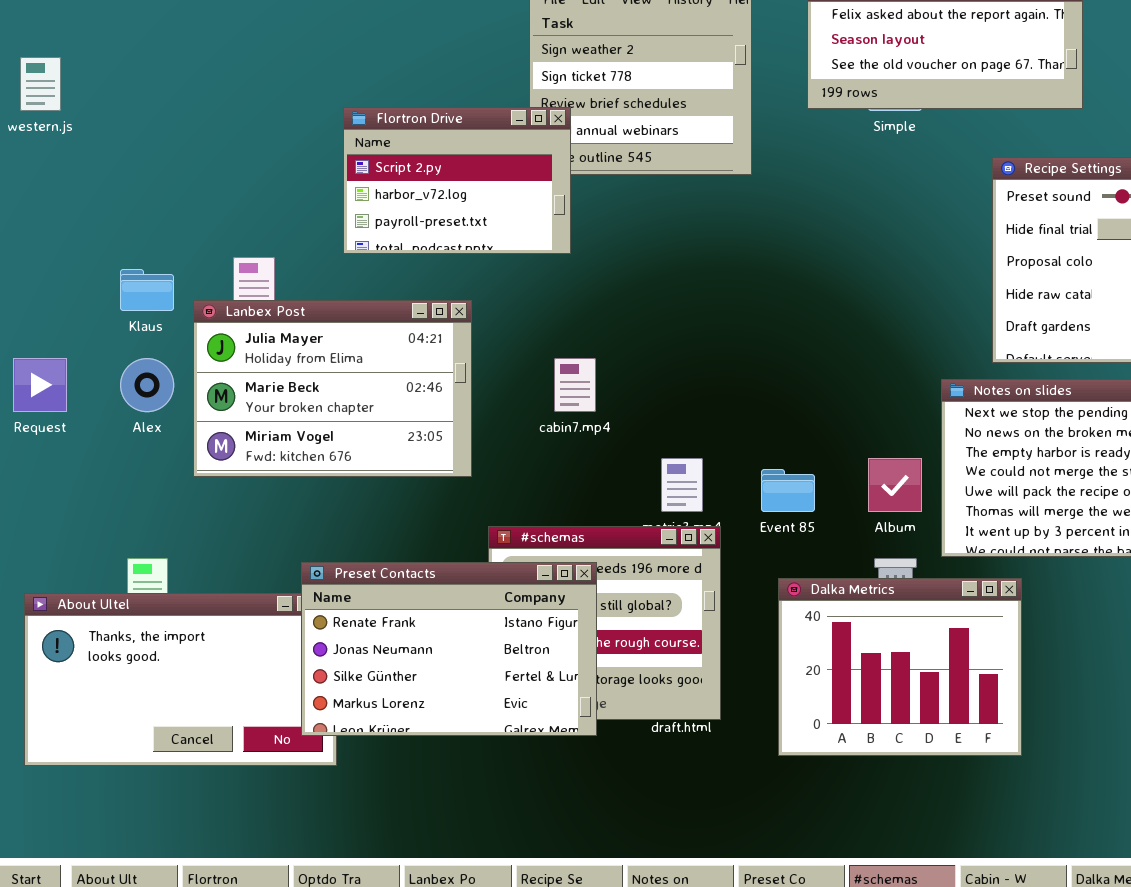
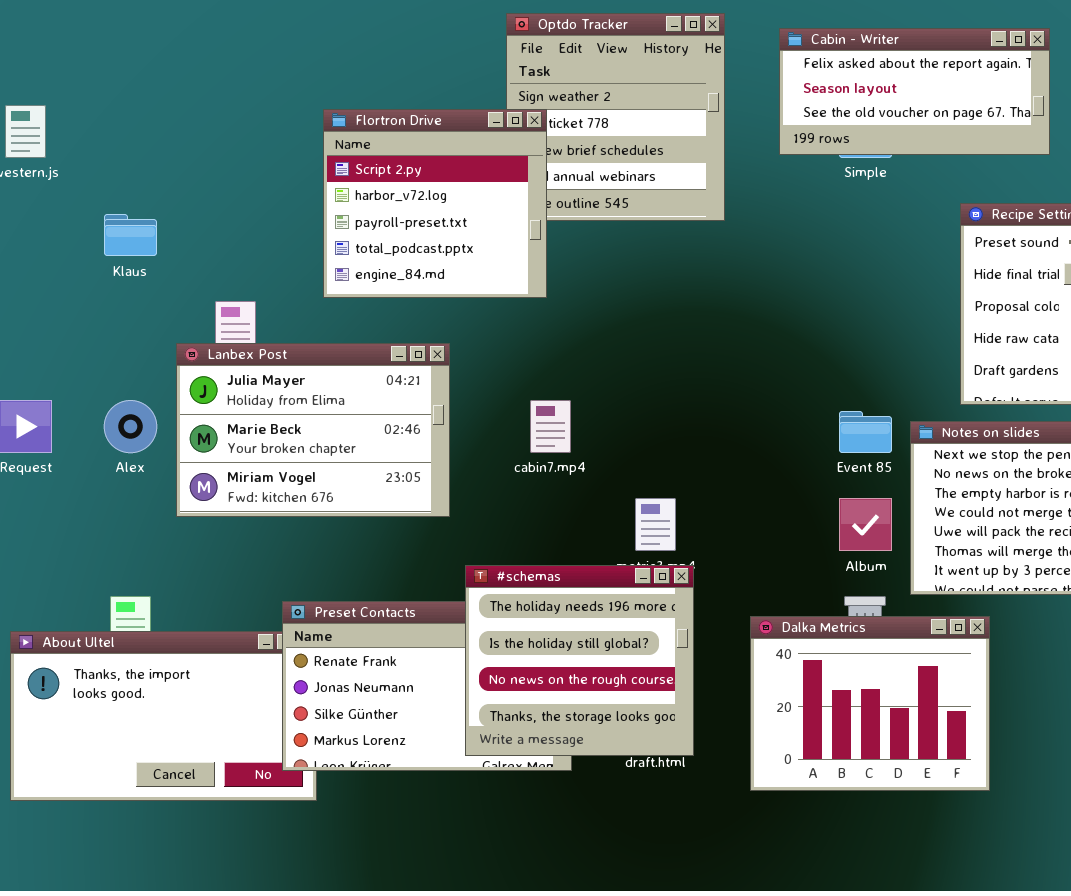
Flortron Drive: [343,107,571,254] -> [323,109,547,298], resized
Klaus: [120,269,174,311] -> [104,214,157,256], moved
Event 85: [761,469,815,512] -> [839,411,892,453], moved
#schemas: [488,526,721,720] -> [465,565,694,756], raised

